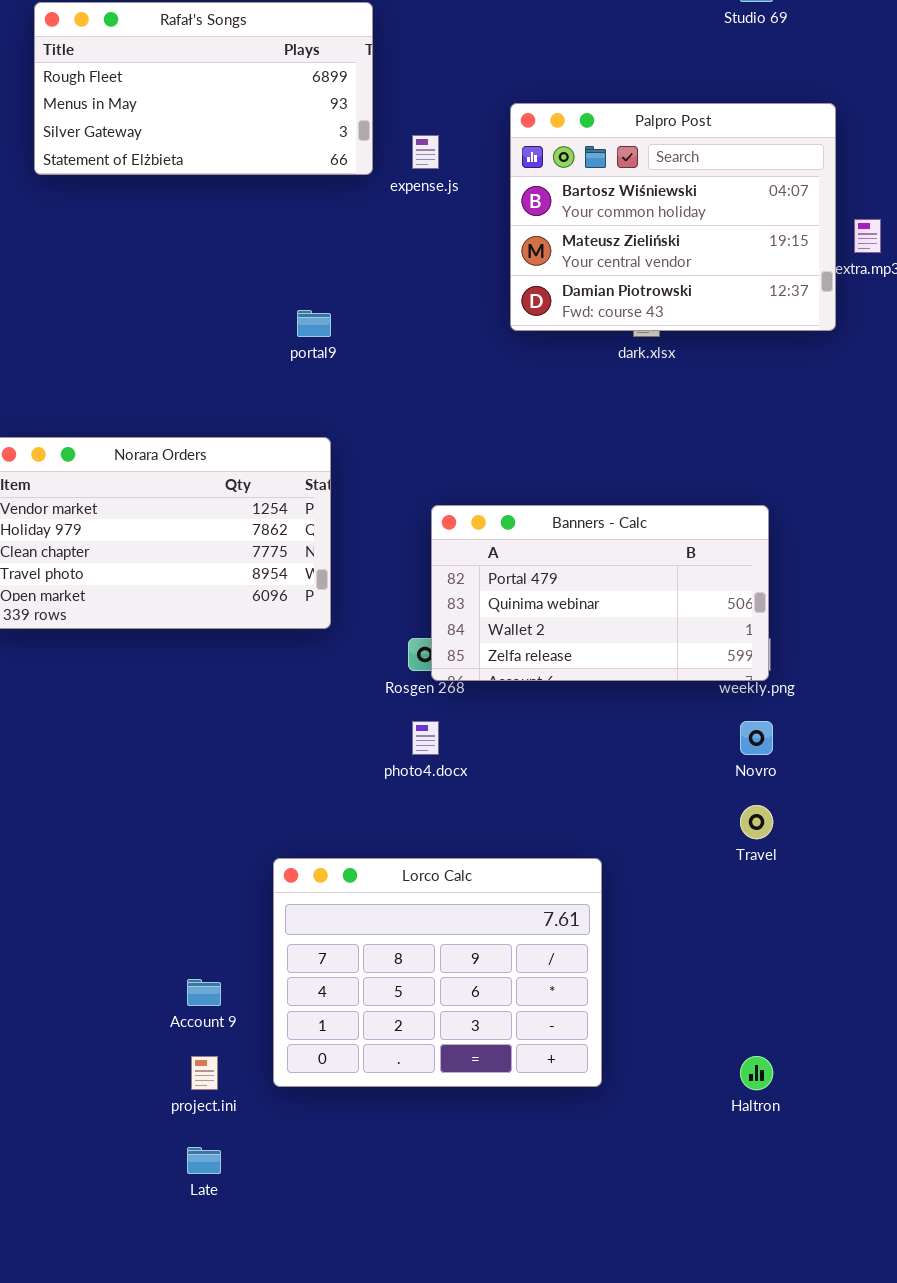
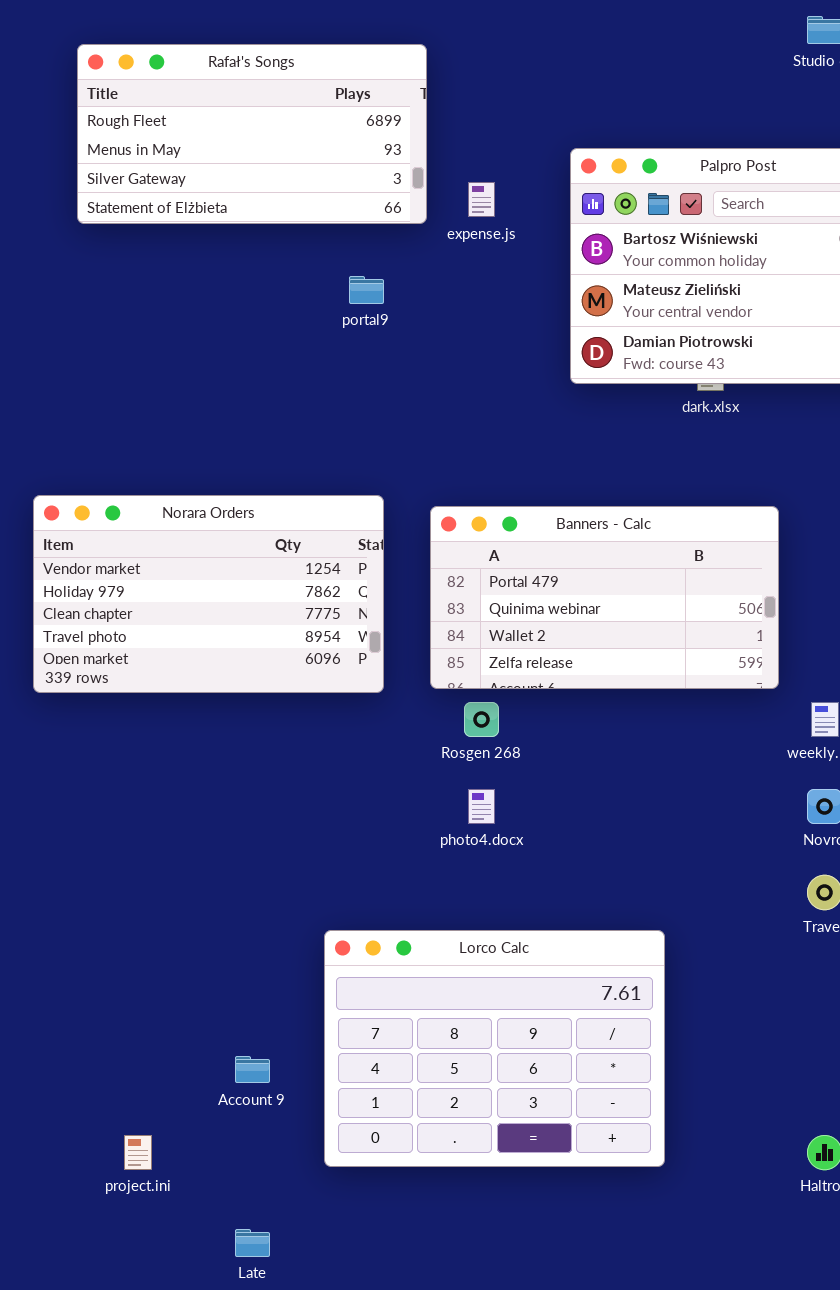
portal9: [297,310,331,337] -> [349,276,384,304], moved
Banners - Calc: [431,505,769,681] -> [430,506,779,689], moved
project.ini: [191,1056,218,1090] -> [124,1135,152,1170], moved

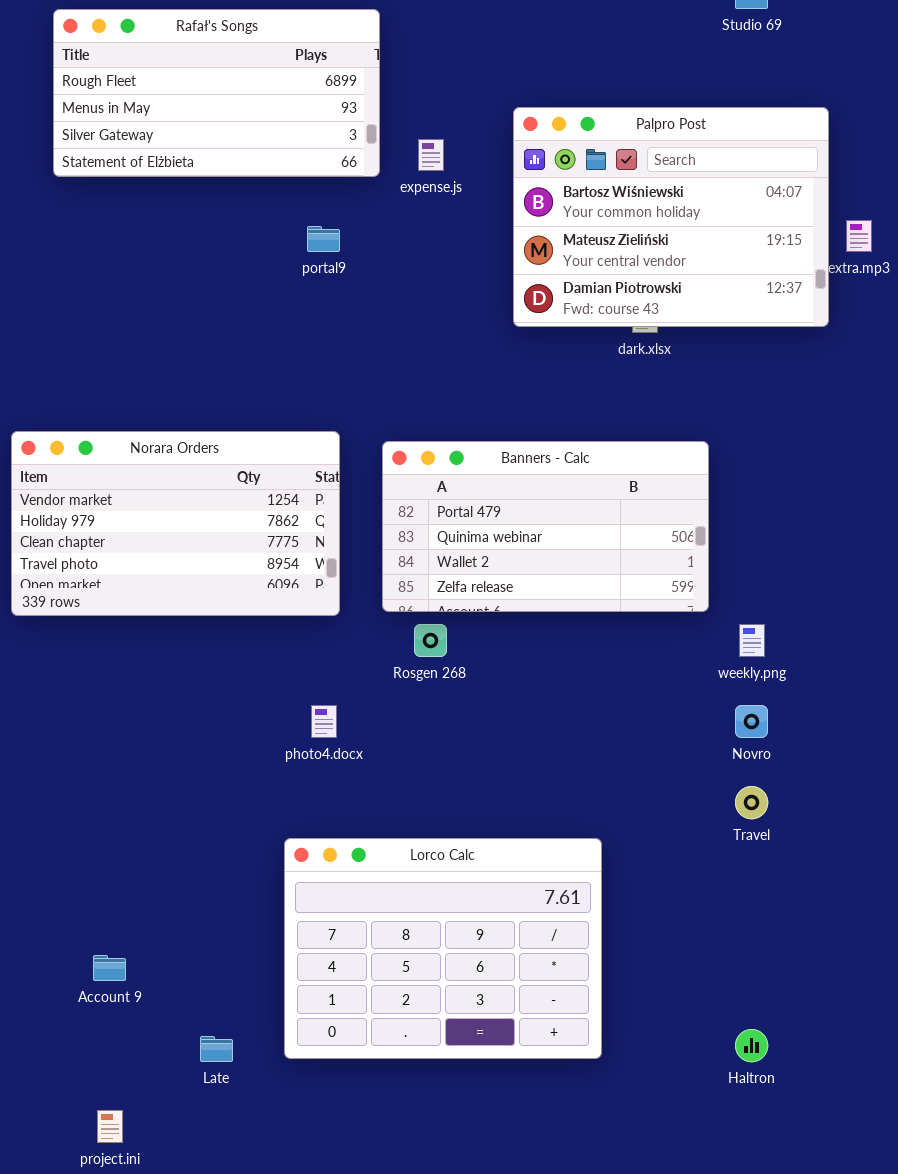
photo4.docx: [468,789,495,824] -> [311,705,337,738], moved
Account 9: [235,1056,270,1083] -> [93,955,126,981], moved
project.ini: [124,1135,152,1170] -> [97,1110,123,1143], moved
Late: [235,1229,270,1257] -> [200,1036,233,1062], moved

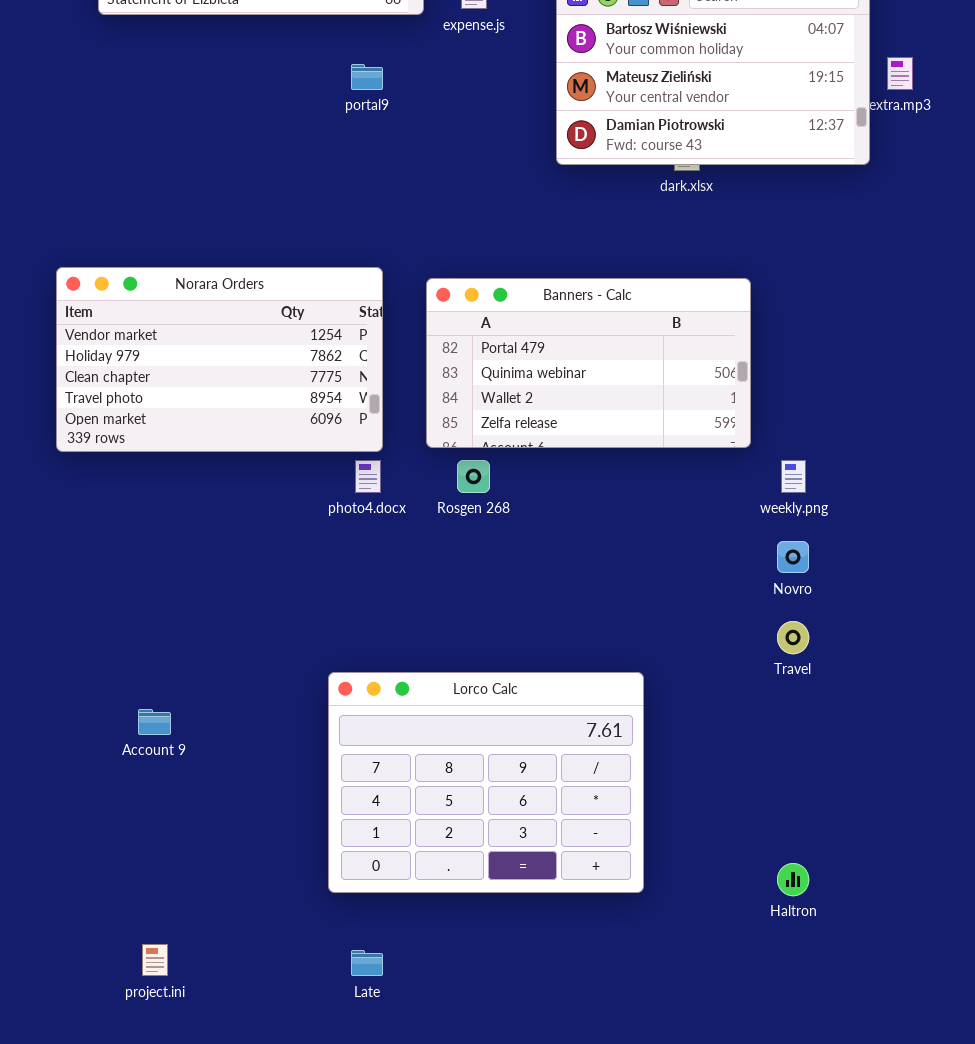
photo4.docx: [311,705,337,738] -> [355,460,381,493], moved
Account 9: [93,955,126,981] -> [138,709,171,735], moved
Late: [200,1036,233,1062] -> [351,950,383,976], moved

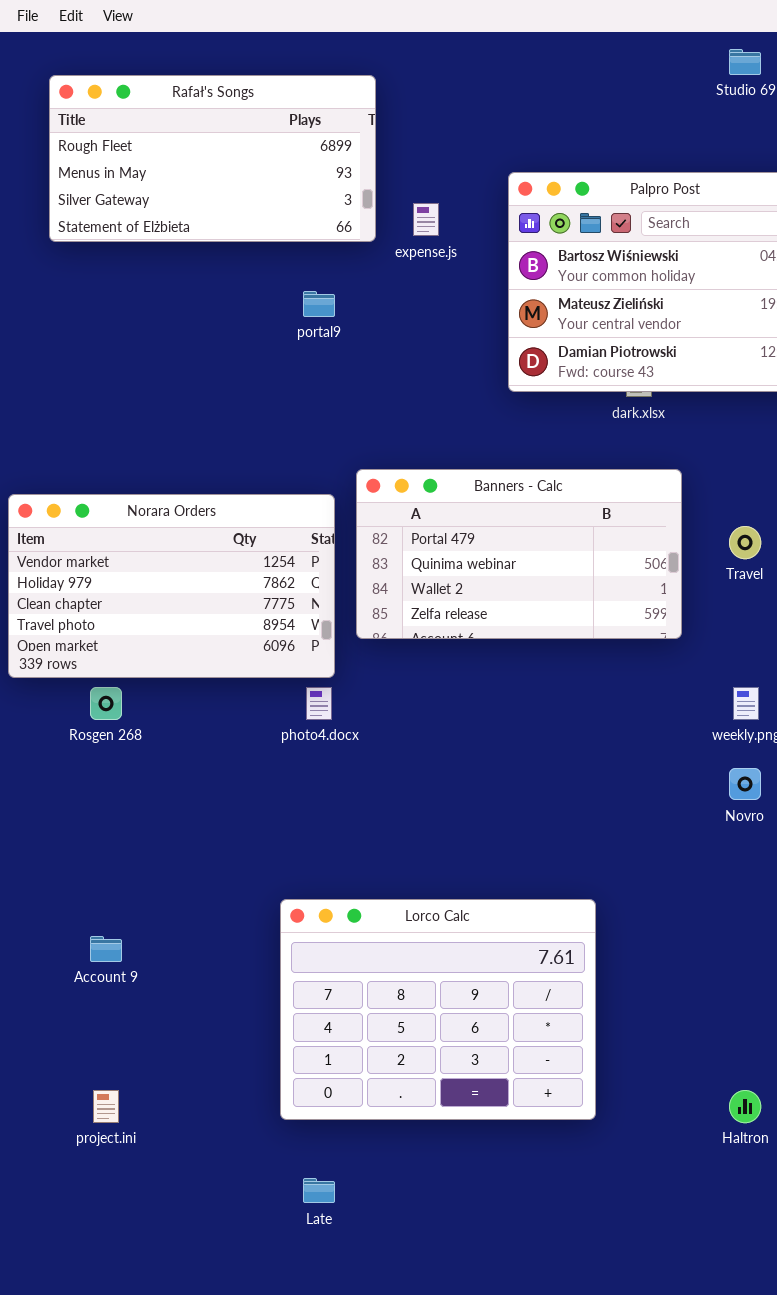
Banners - Calc: [426,278,751,448] -> [356,469,682,639], moved
Rosgen 268: [457,460,490,493] -> [90,687,122,720], moved
Travel: [777,621,809,654] -> [729,526,761,559], moved
project.ini: [142,944,168,976] -> [93,1090,119,1123], moved

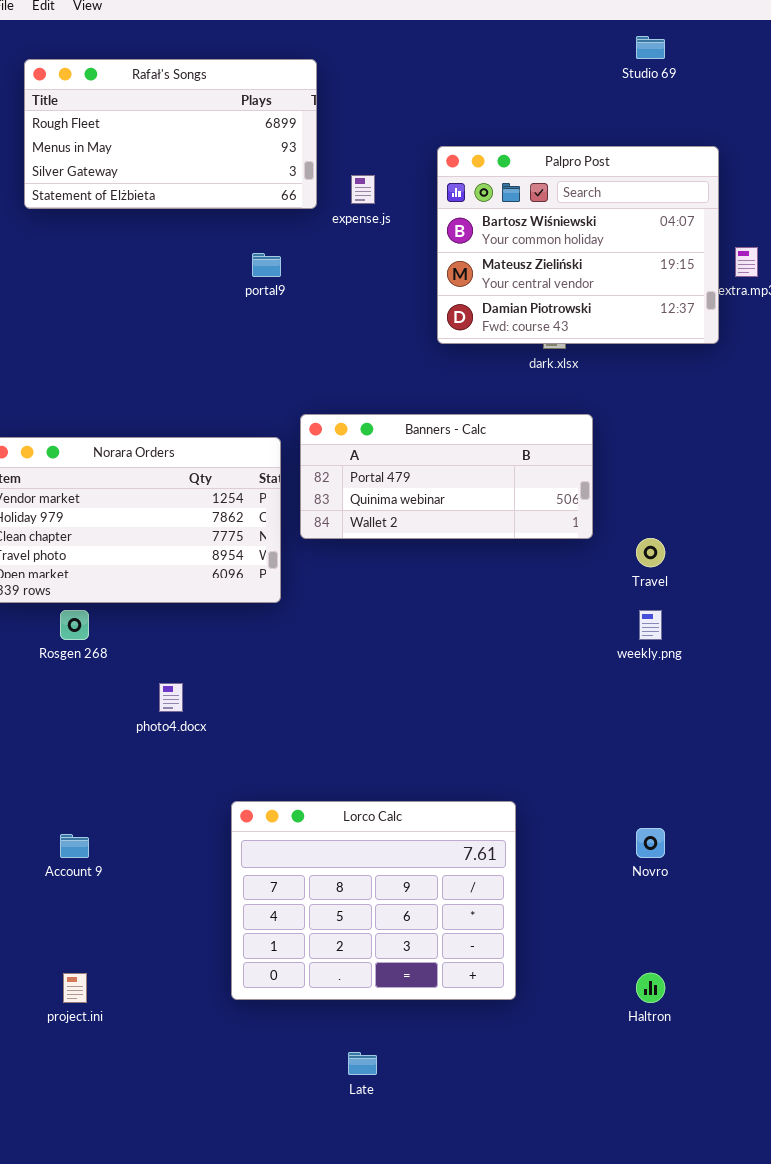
Banners - Calc: [356,469,682,639] -> [300,414,593,539], resized
Travel: [729,526,761,559] -> [636,538,665,567], moved
photo4.docx: [306,687,332,720] -> [159,683,183,712], moved
Novro: [729,768,761,800] -> [636,828,665,858], moved
Late: [303,1178,335,1203] -> [348,1052,377,1075], moved

